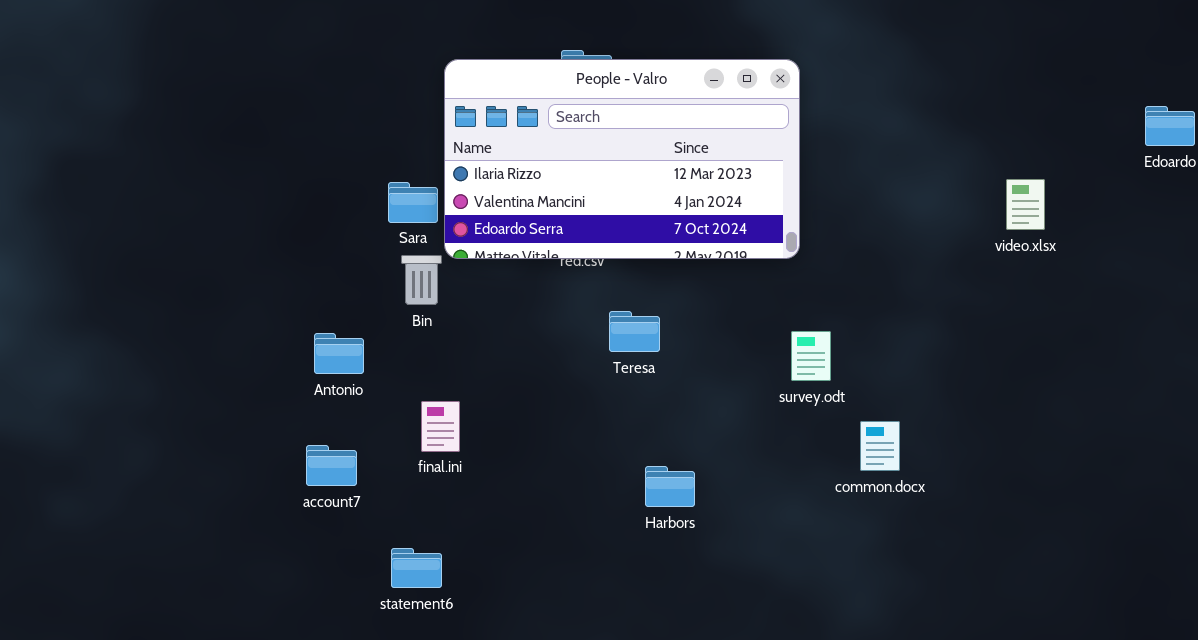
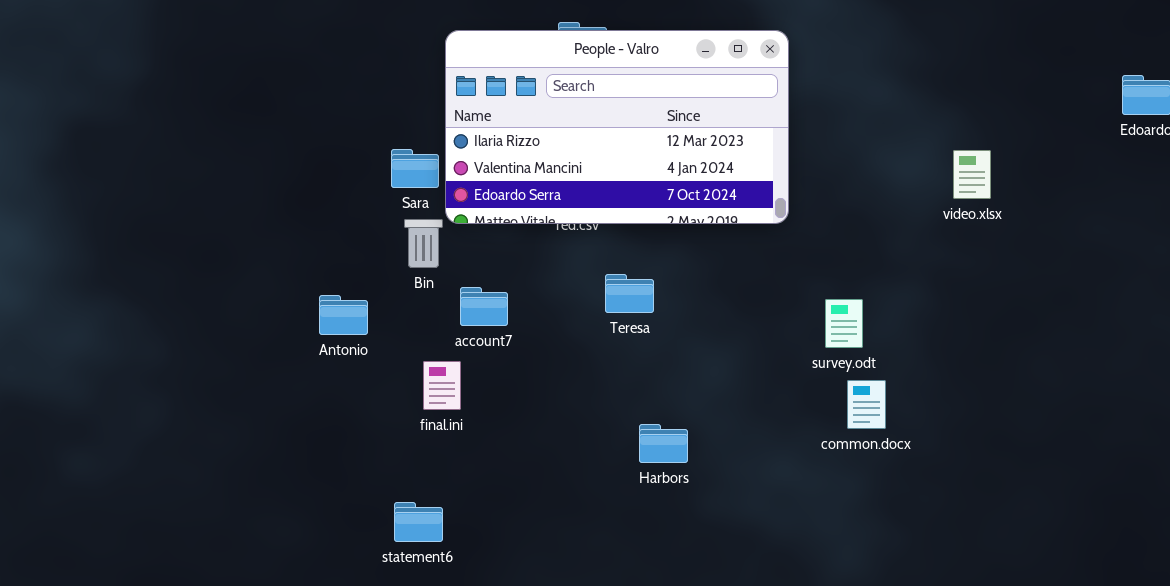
video.xlsx: [1006,179,1045,230] -> [953,150,991,199], moved
survey.odt: [791,331,831,381] -> [825,299,863,348], moved
account7: [306,445,357,486] -> [460,287,508,326], moved

